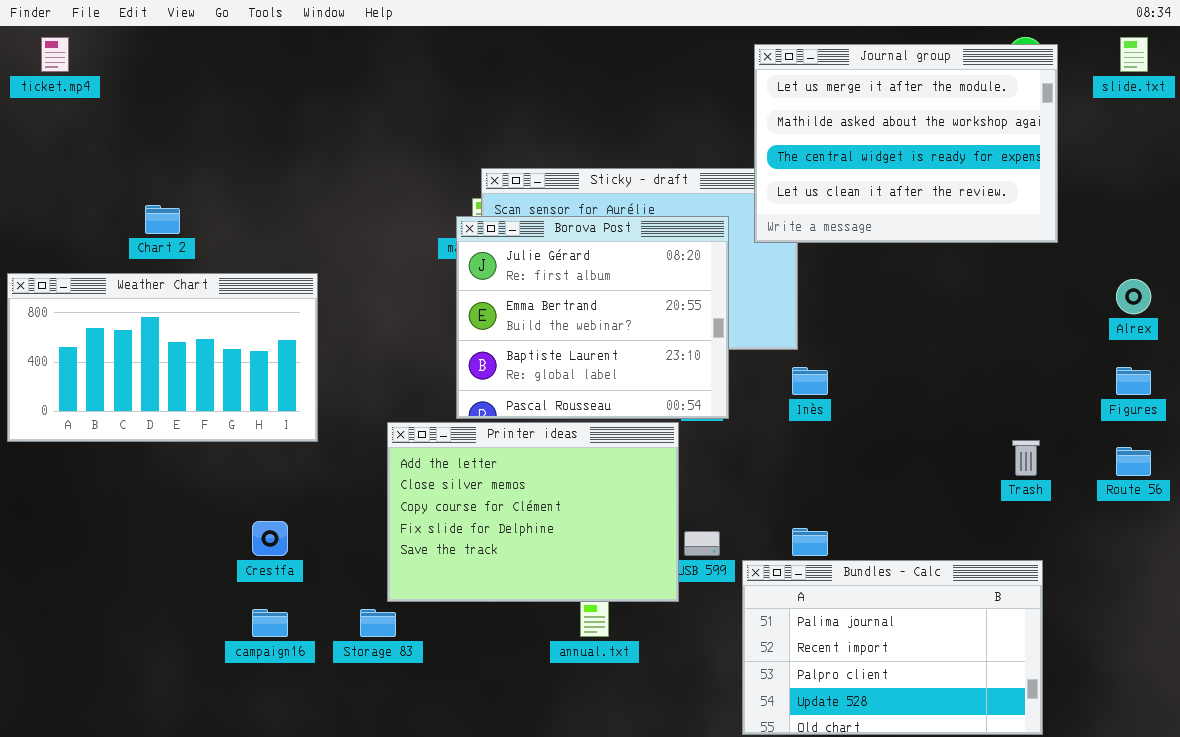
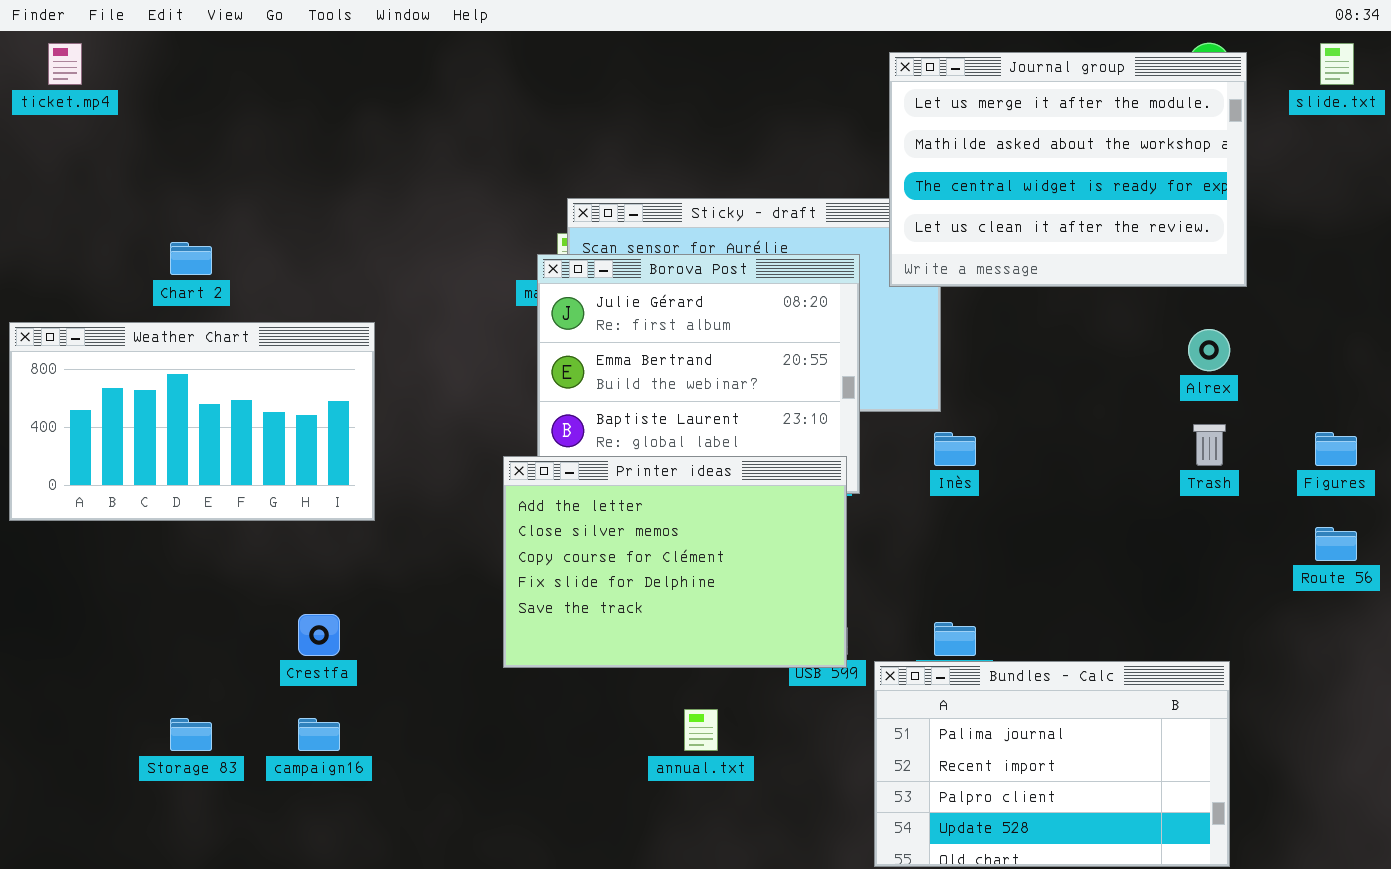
Alrex: [1116,279,1151,314] -> [1188,329,1230,371], moved
Printer ideas: [387,422,679,602] -> [503,456,847,668], moved
Trash: [1012,440,1040,476] -> [1193,424,1226,466], moved
Storage 83: [360,609,396,637] -> [170,718,212,751], moved

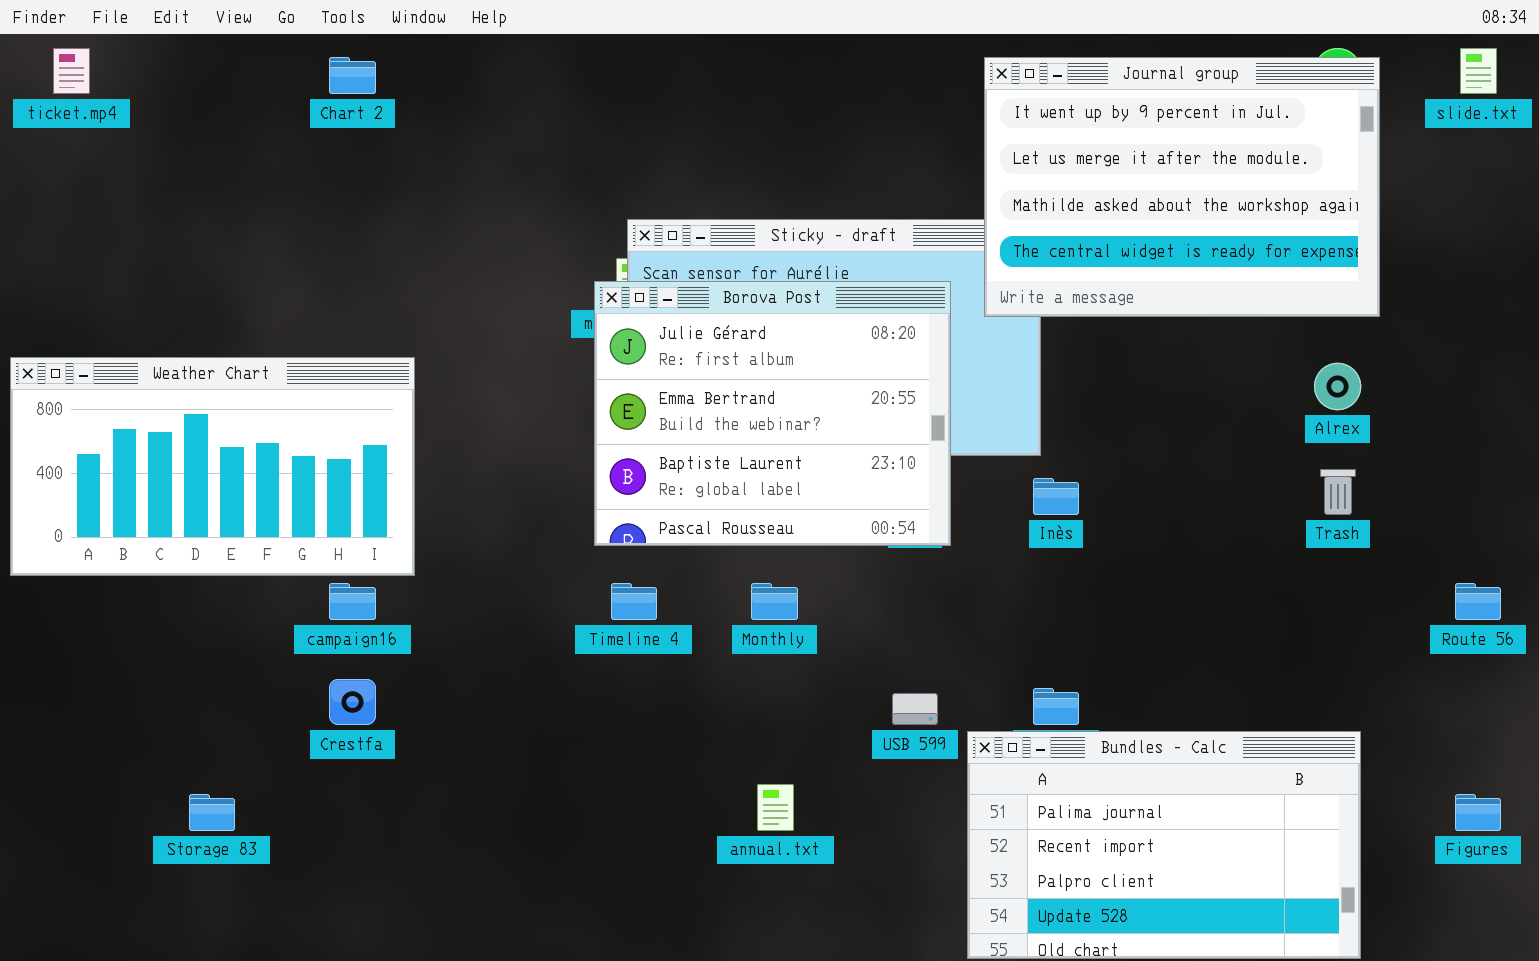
Journal group: [889,52,1247,287] -> [984,57,1380,317], scrolled up 1 row
Chart 2: [170,242,212,275] -> [329,57,376,94], moved
Figures: [1315,432,1357,466] -> [1455,794,1501,831], moved
Printer ideas: [503,456,847,668] -> none, closed
campaign16: [298,718,340,751] -> [329,583,376,620], moved

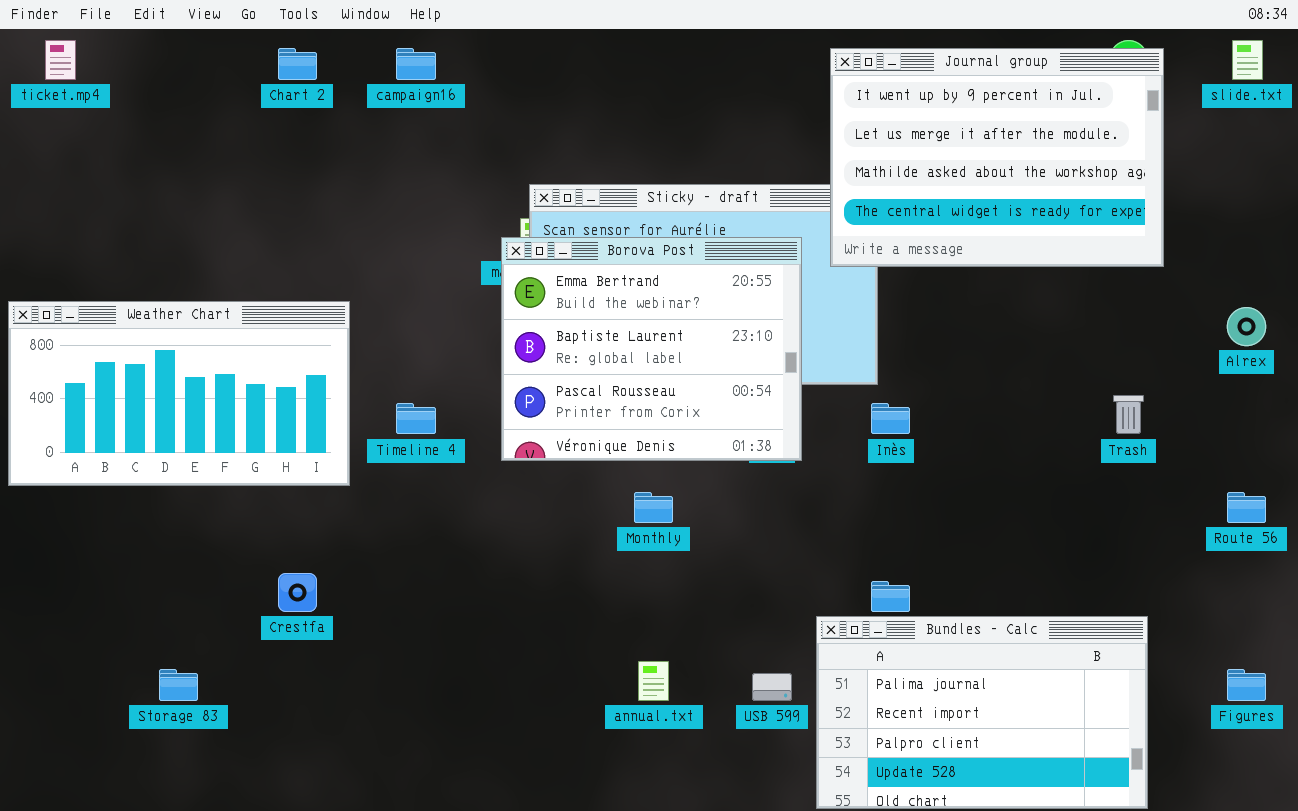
Borova Post: [594,281,951,546] -> [501,237,802,461], scrolled down 1 row
Alrex: [1314,363,1361,410] -> [1227,307,1266,346], moved
campaign16: [329,583,376,620] -> [396,48,436,80], moved
Timeline 4: [611,583,657,620] -> [396,403,436,434], moved
USB 599: [892,693,938,725] -> [752,673,792,701], moved

